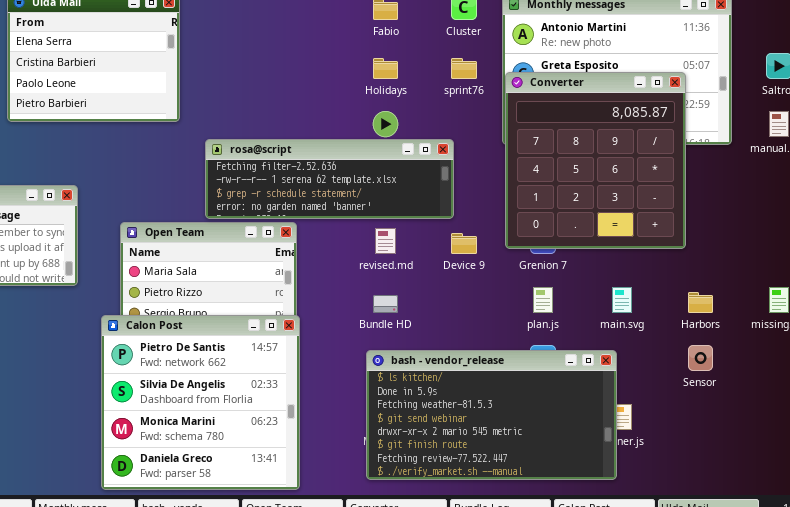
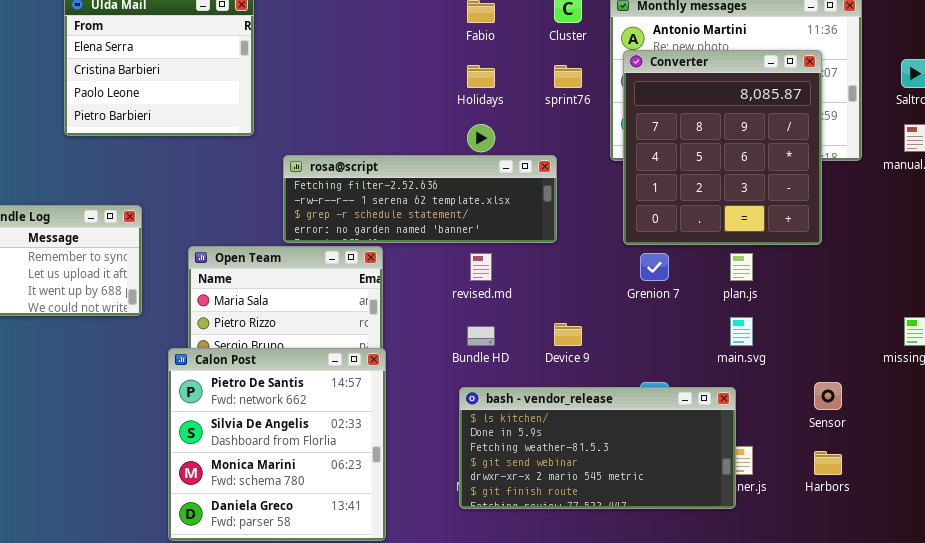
Converter: [505,72,686,249] -> [623,50,822,245], moved
Device 9: [451,233,477,254] -> [554,323,582,346], moved
plan.js: [533,287,553,313] -> [730,253,753,281], moved
Harbors: [688,292,713,313] -> [814,451,842,475], moved
bash - vendor_release: [366,350,617,480] -> [459,387,736,509], resized

